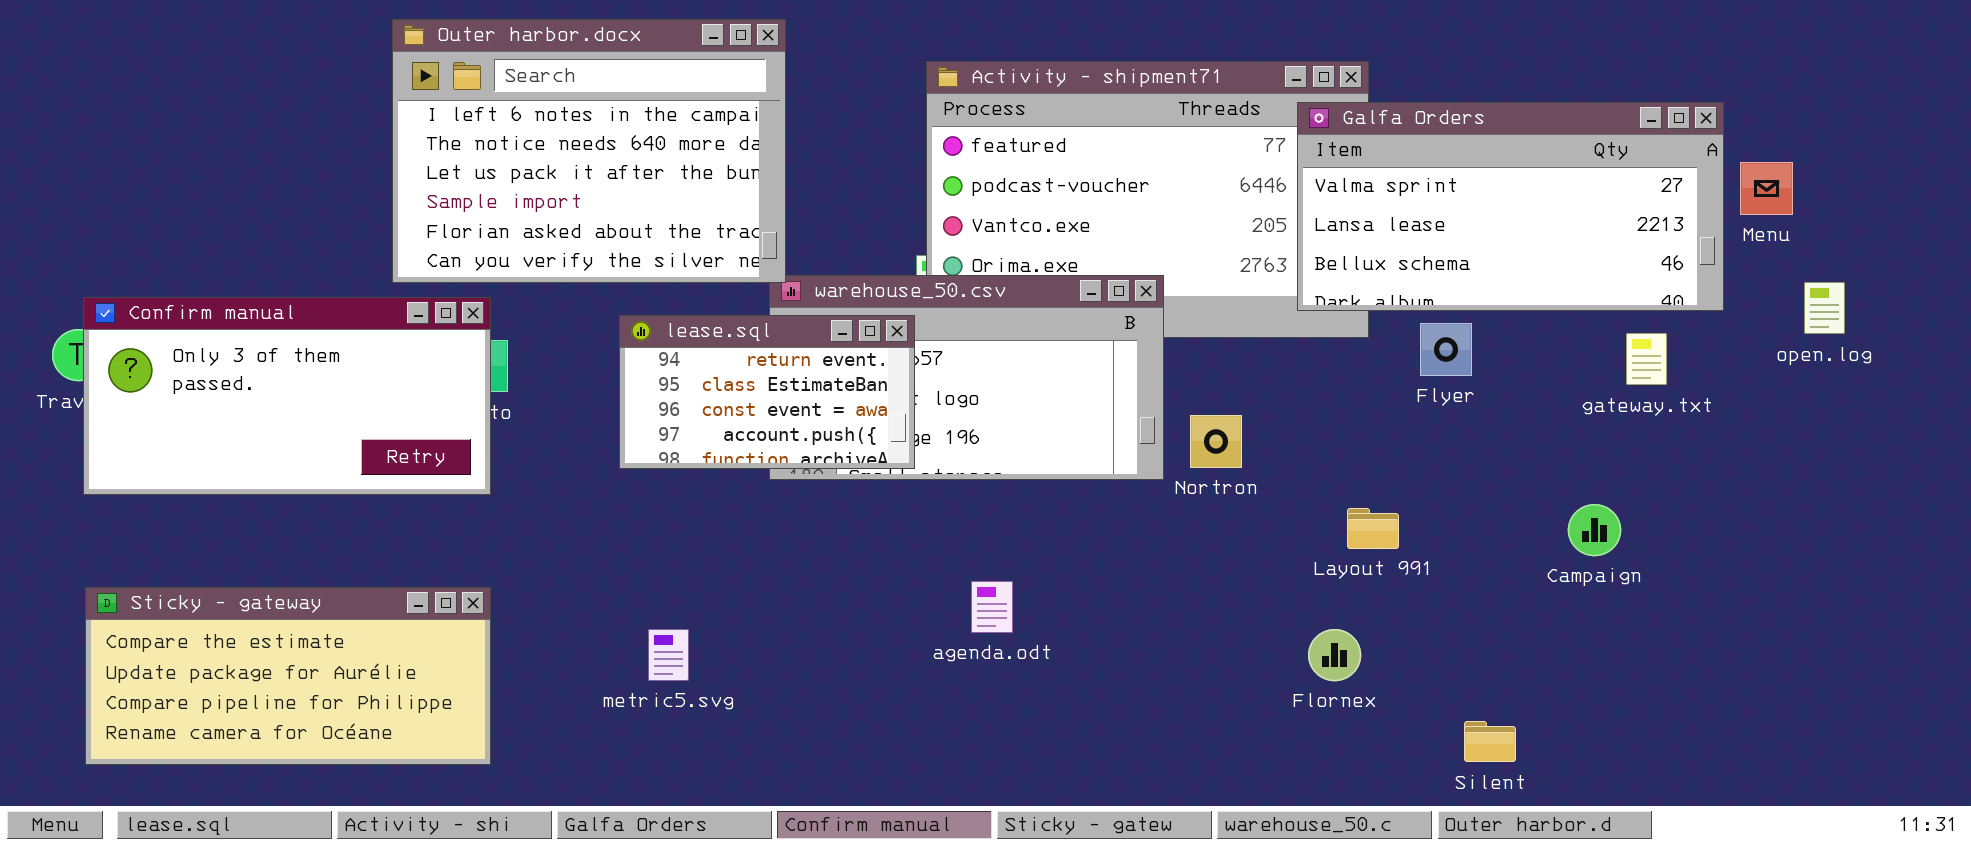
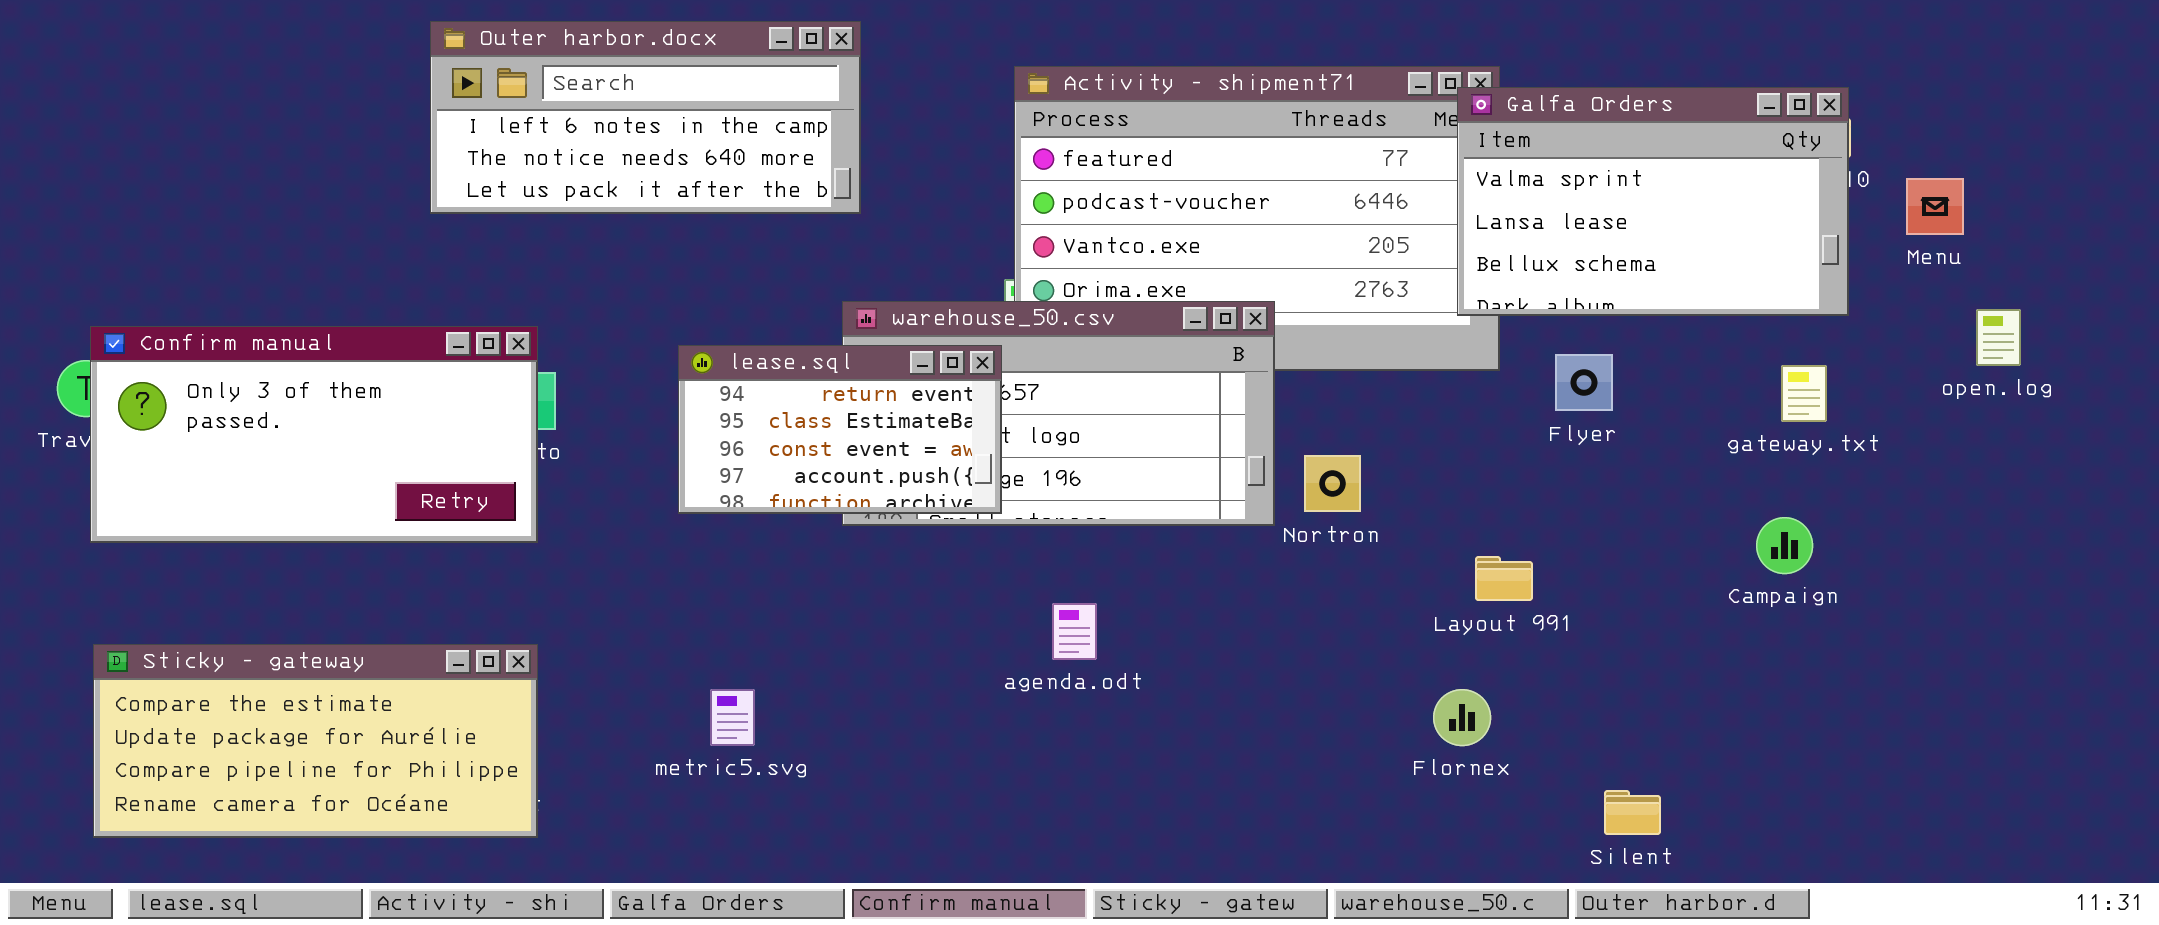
Outer harbor.docx: [392,19,786,283] -> [430,21,861,214], resized
Galfa Orders: [1297,102,1724,311] -> [1457,87,1849,316], moved, resized
Campaign: [1568,504,1621,556] -> [1756,517,1813,574], moved
agenda.odt: [971,581,1013,633] -> [1052,603,1097,660], moved

